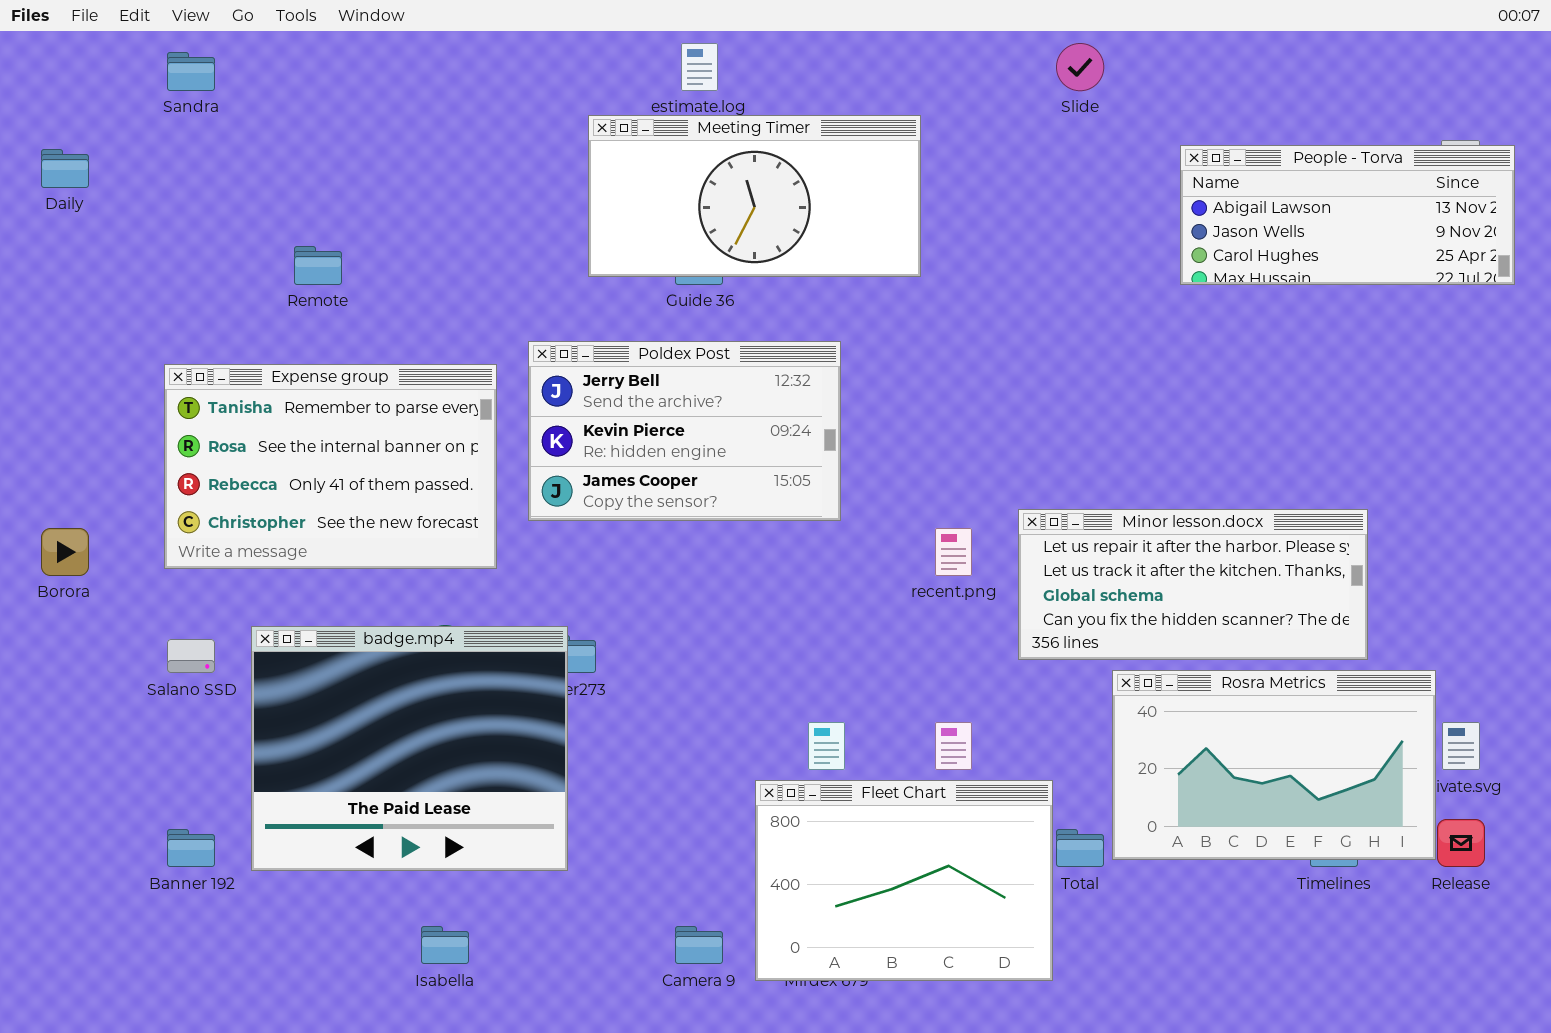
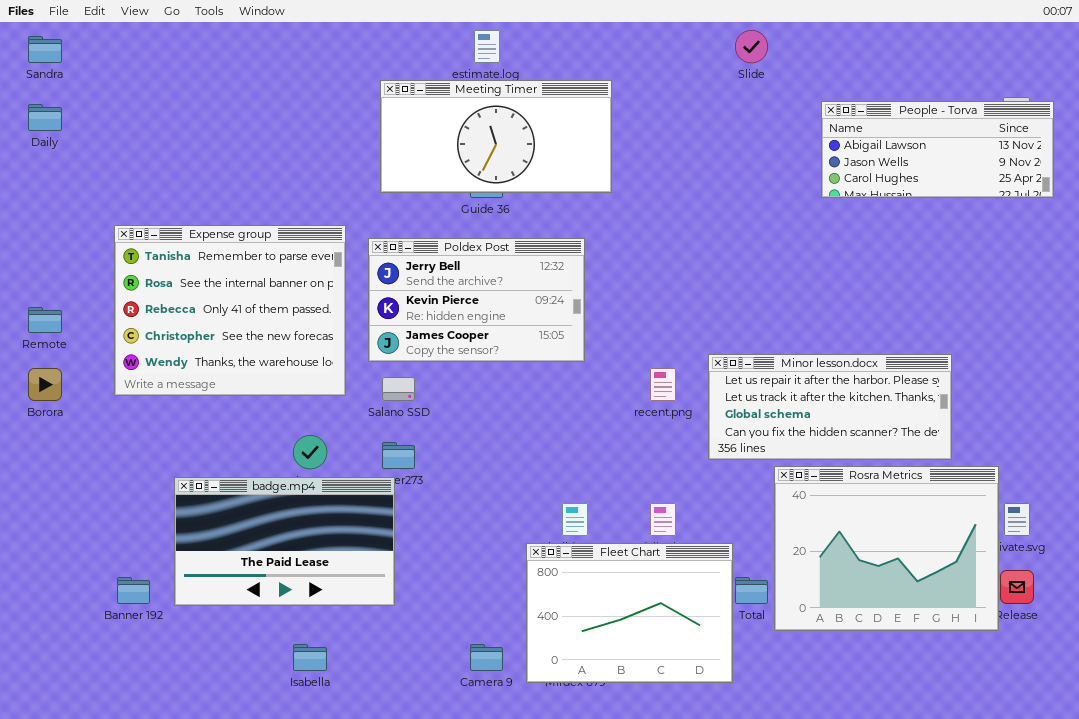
Sandra: [167,52,215,91] -> [28,36,62,63], moved
Meeting Timer: [588,115,921,277] -> [380,80,612,193], moved
Remote: [294,246,342,285] -> [28,307,62,333], moved
Expense group: [164,364,497,569] -> [114,225,346,396], resized
badge.mp4: [251,626,568,871] -> [174,477,395,606], resized
Salano SSD: [167,639,215,673] -> [382,377,415,401], moved
Rosra Metrics: [1112,670,1436,860] -> [774,466,999,631], resized

